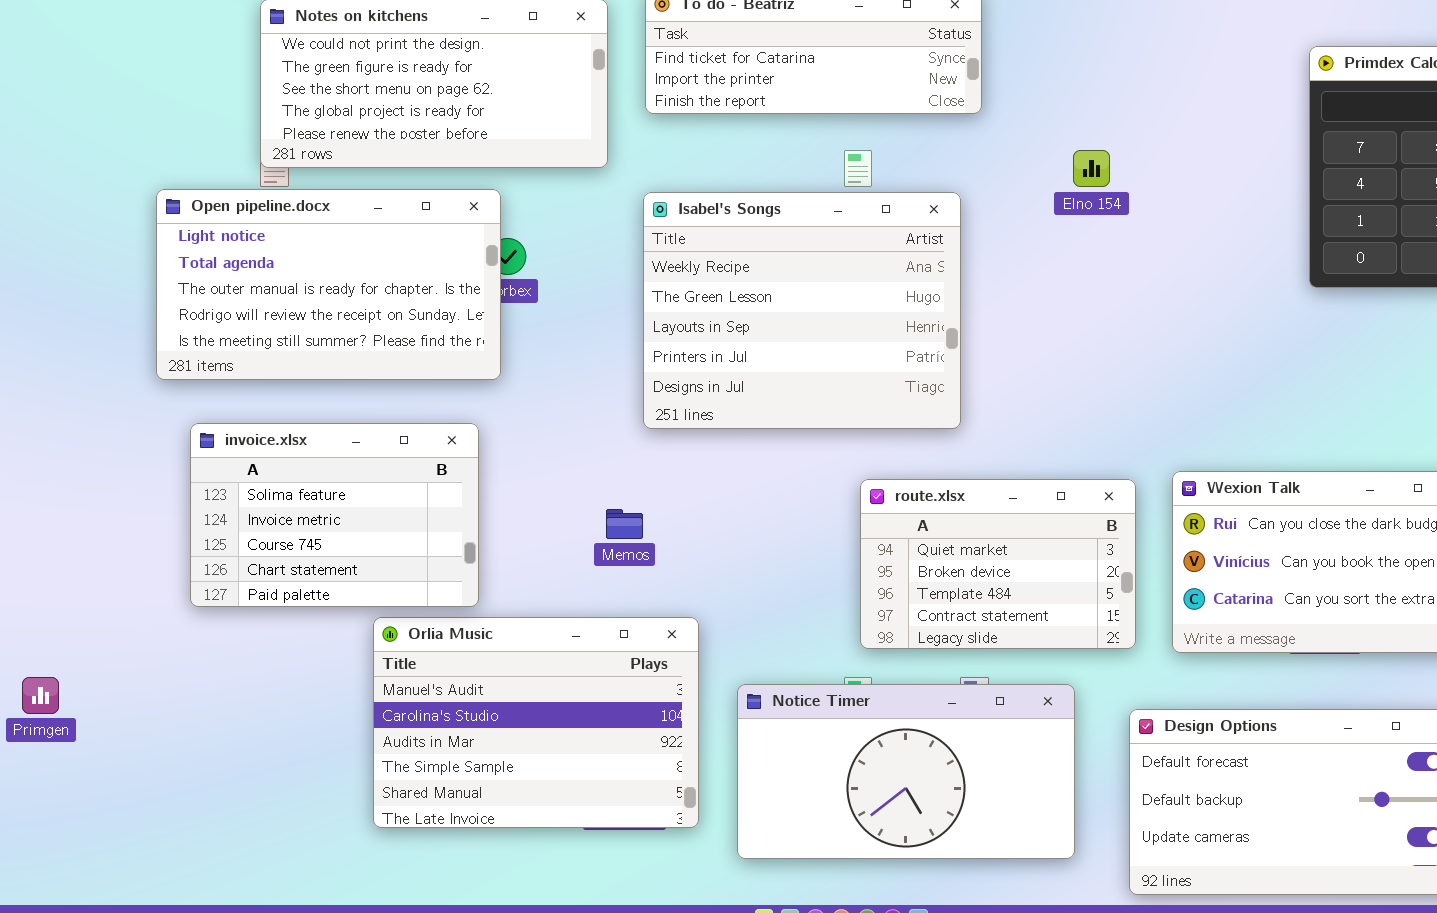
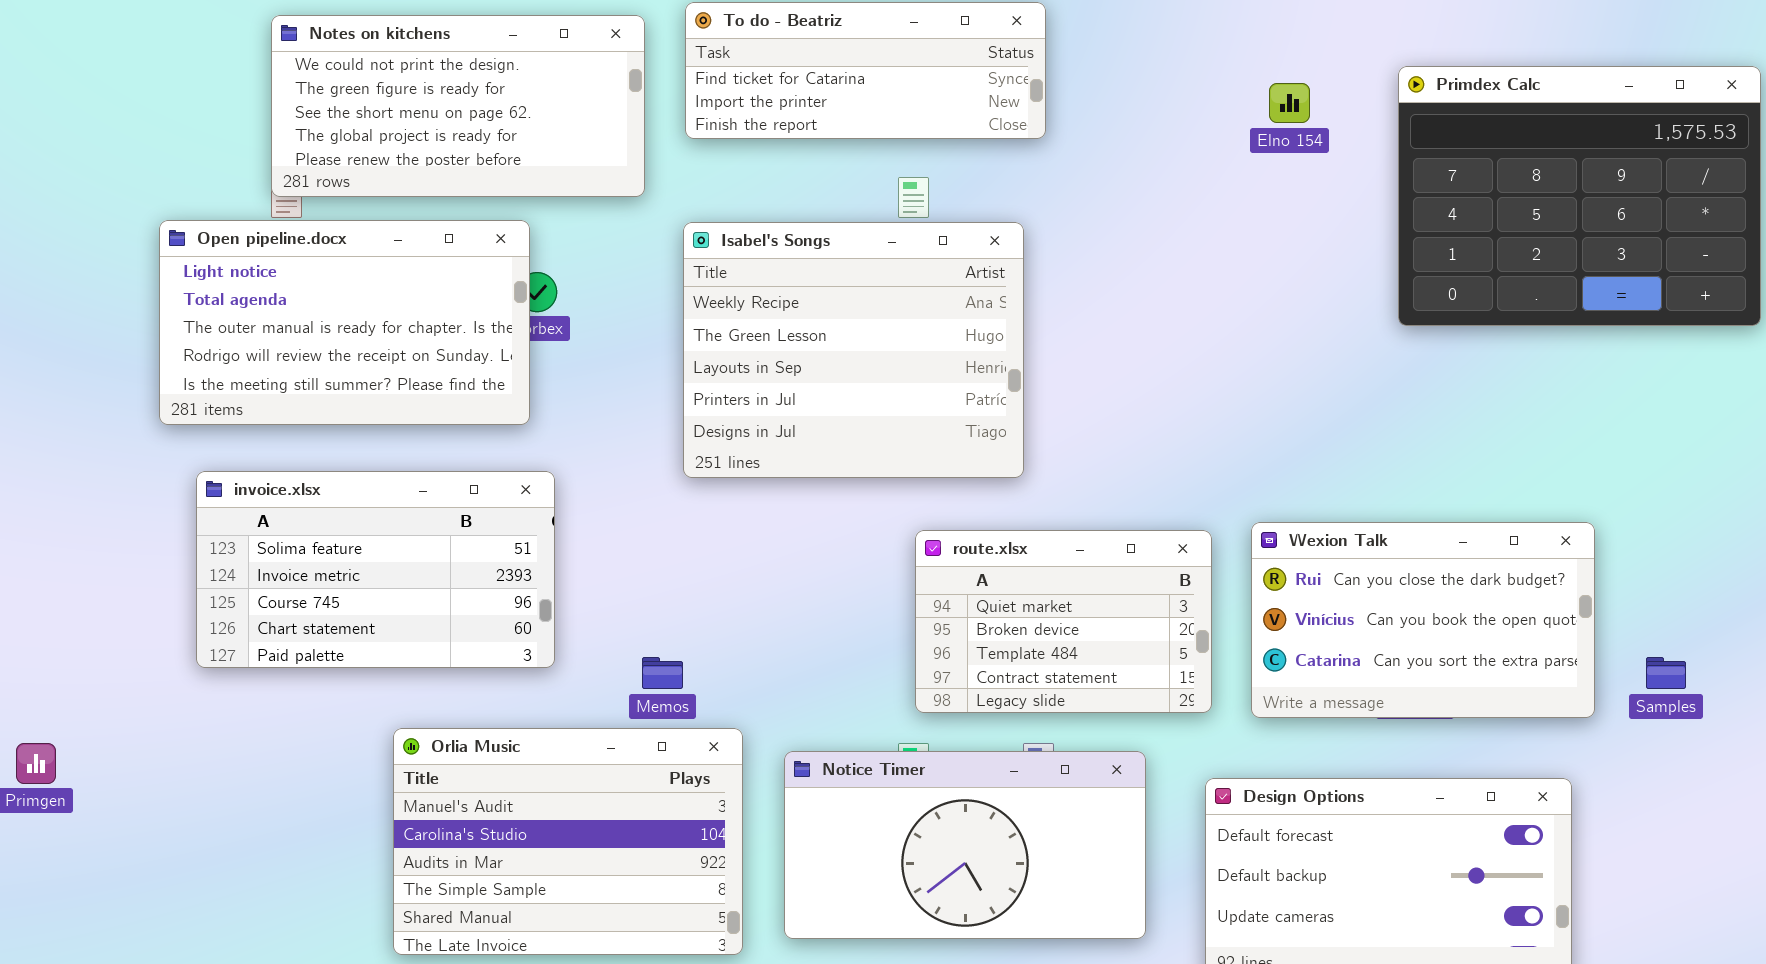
Elno 154: [1073,150,1110,187] -> [1269,83,1310,123], moved
invoice.xlsx: [190,423,479,607] -> [196,471,555,668], resized
Memos: [606,509,643,539] -> [642,657,683,689], moved
Orlia Music: [373,617,699,828] -> [393,728,743,955], moved

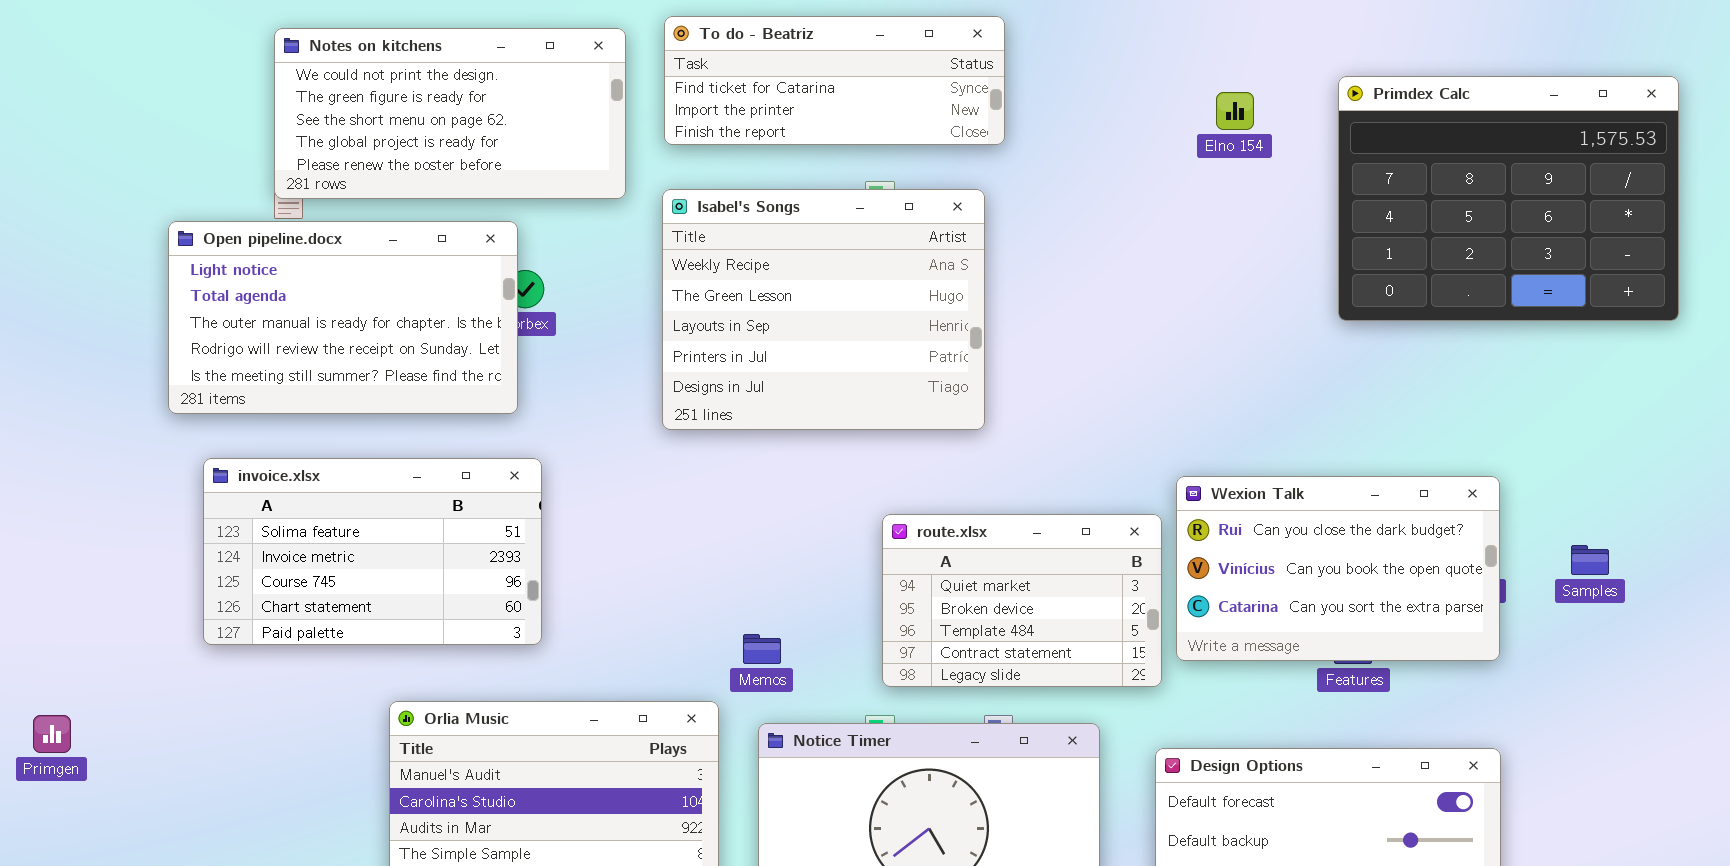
Isabel's Songs: [683,222,1024,478] -> [662,189,985,430], moved
Wexion Talk: [1251,522,1595,718] -> [1176,476,1500,661], moved
Memos: [642,657,683,689] -> [743,634,781,664], moved
Samples: [1646,657,1686,689] -> [1571,545,1609,575], moved

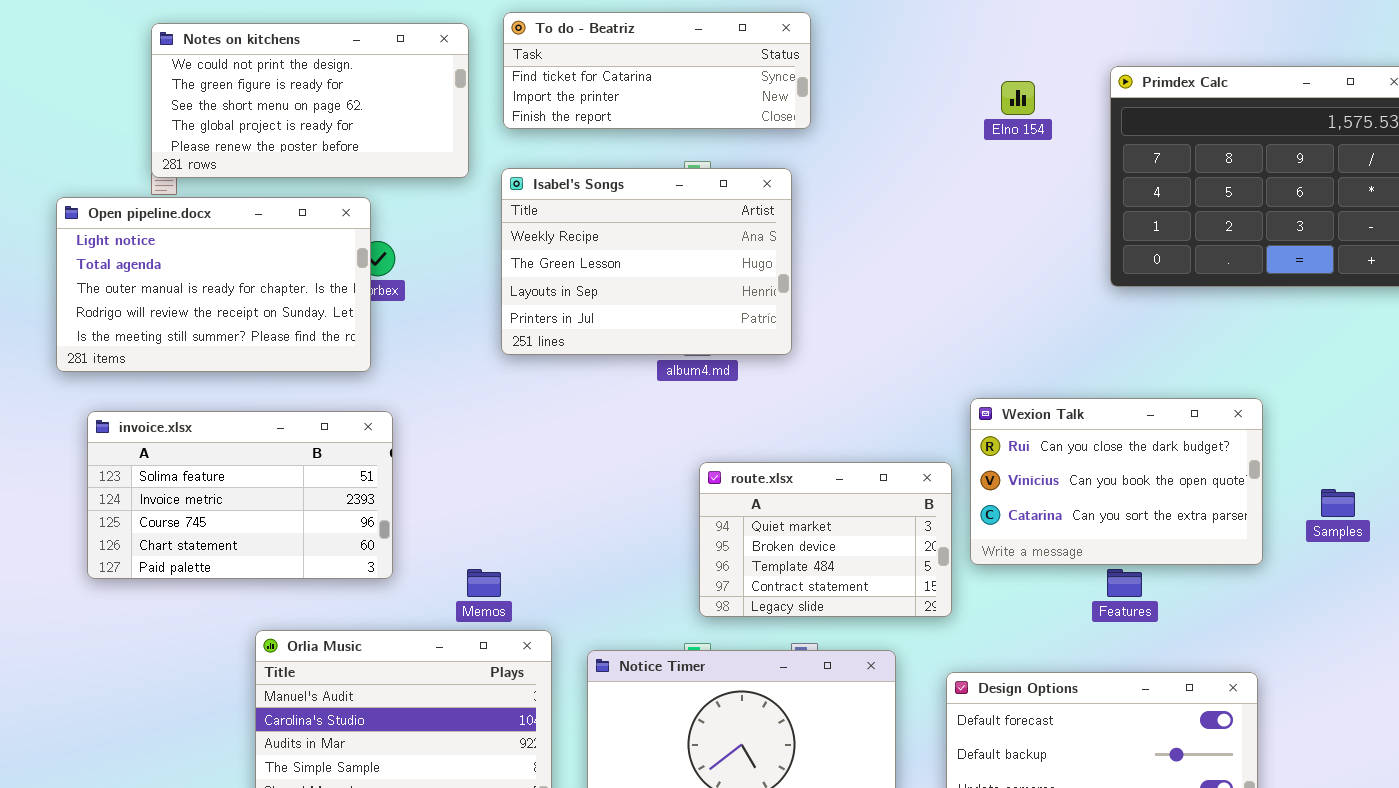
Isabel's Songs: [662,189,985,430] -> [501,168,792,355], resized
Wexion Talk: [1176,476,1500,661] -> [970,398,1263,565], moved
Memos: [743,634,781,664] -> [467,569,501,597], moved

